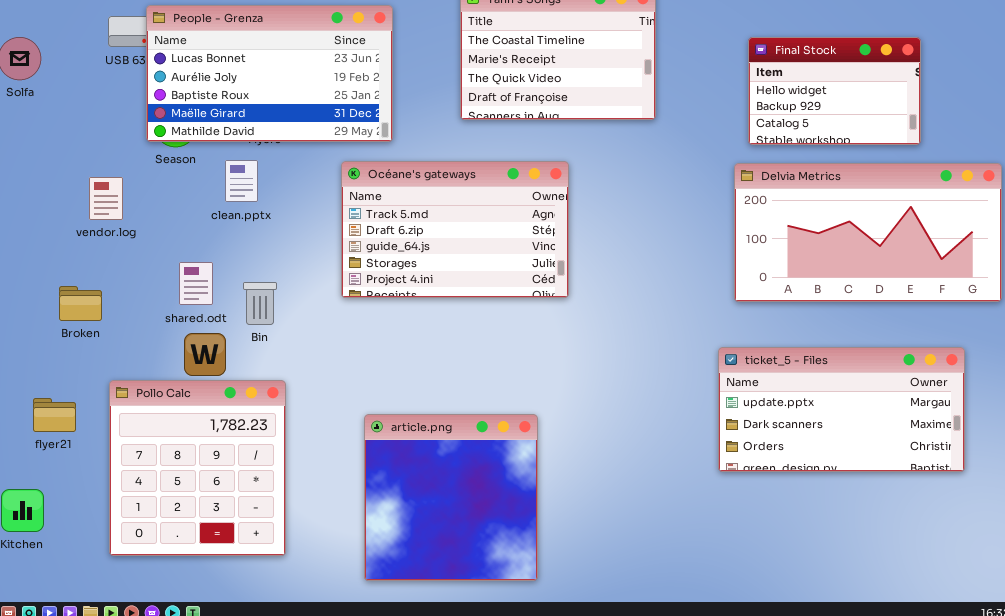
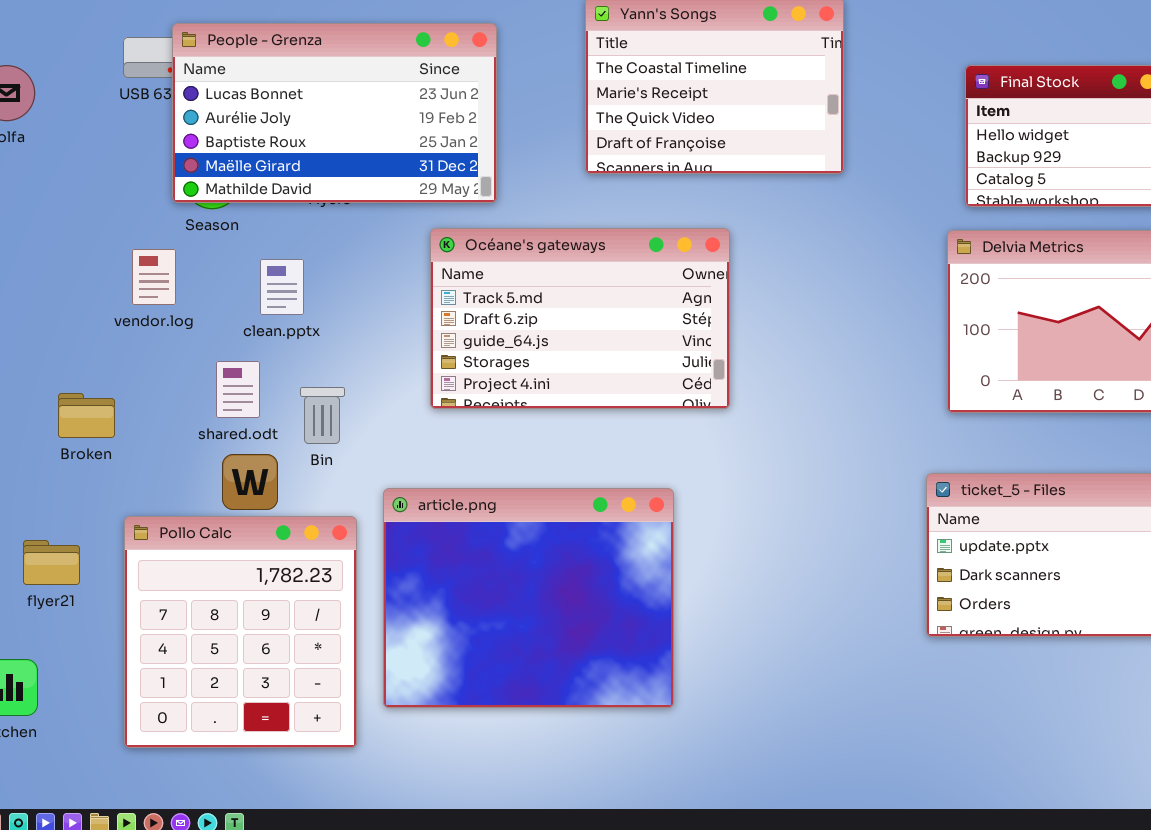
clean.pptx: [225,160,258,202] -> [260,259,304,315], moved
vendor.log: [89,177,123,220] -> [132,249,176,305], moved
article.png: [364,414,538,581] -> [383,488,674,708], moved, resized

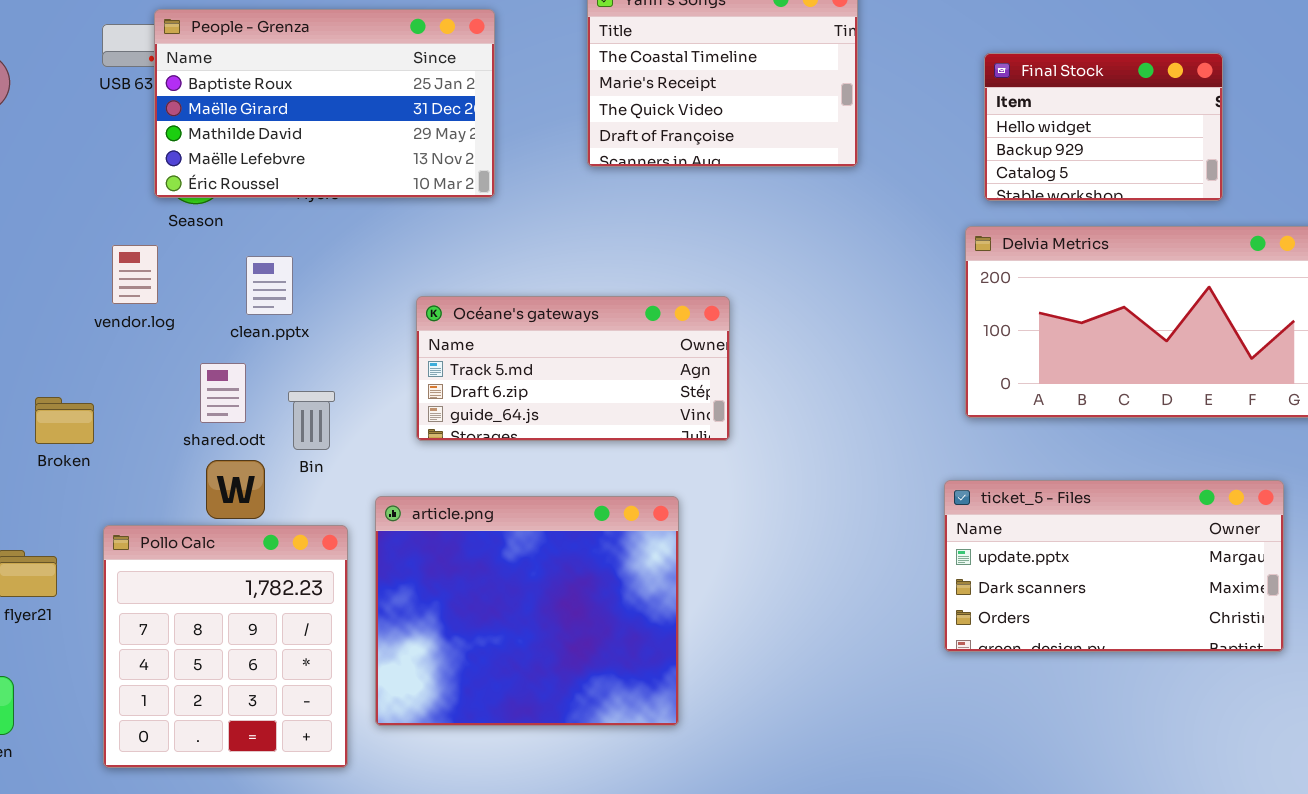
People - Grenza: [172,23,497,203] -> [154,9,495,198], scrolled down 2 rows
Océane's gateways: [430,228,730,409] -> [416,296,730,441], moved, resized

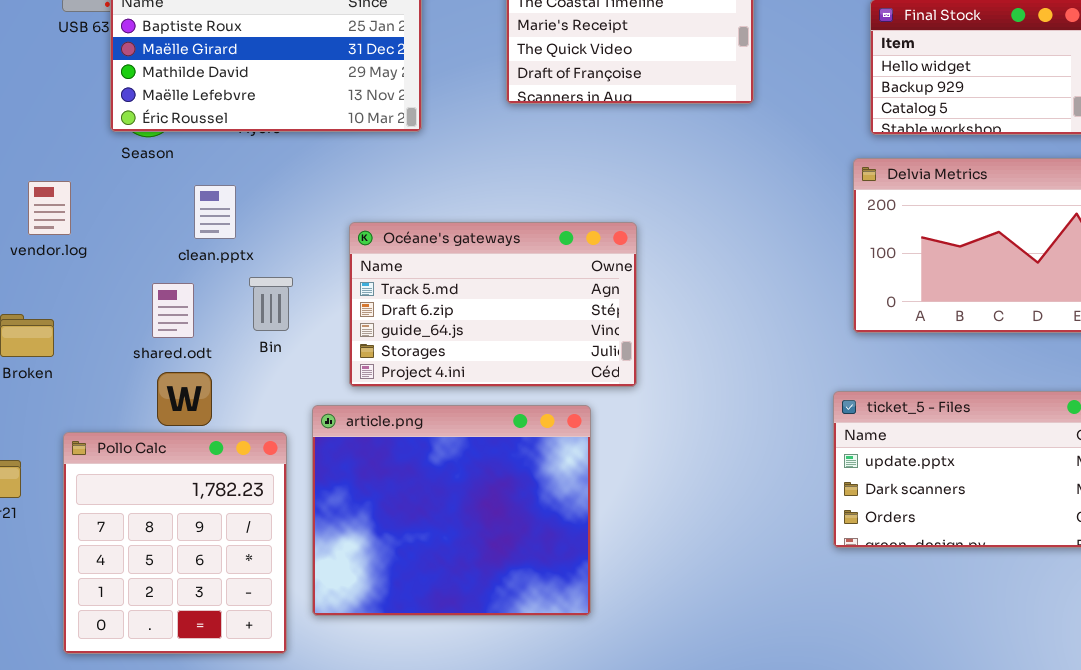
vendor.log: [112,245,158,304] -> [28,181,71,235], moved
Océane's gateways: [416,296,730,441] -> [349,222,637,387], resized
Bin: [288,391,335,450] -> [249,277,293,331], moved

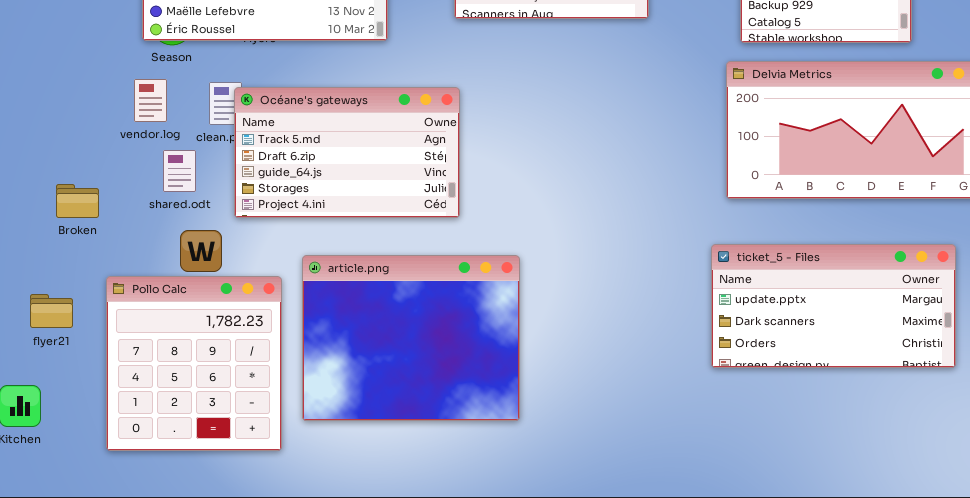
vendor.log: [28,181,71,235] -> [134,79,167,122], moved
Océane's gateways: [349,222,637,387] -> [234,87,460,218], moved
shared.odt: [152,283,194,338] -> [163,150,196,192], moved

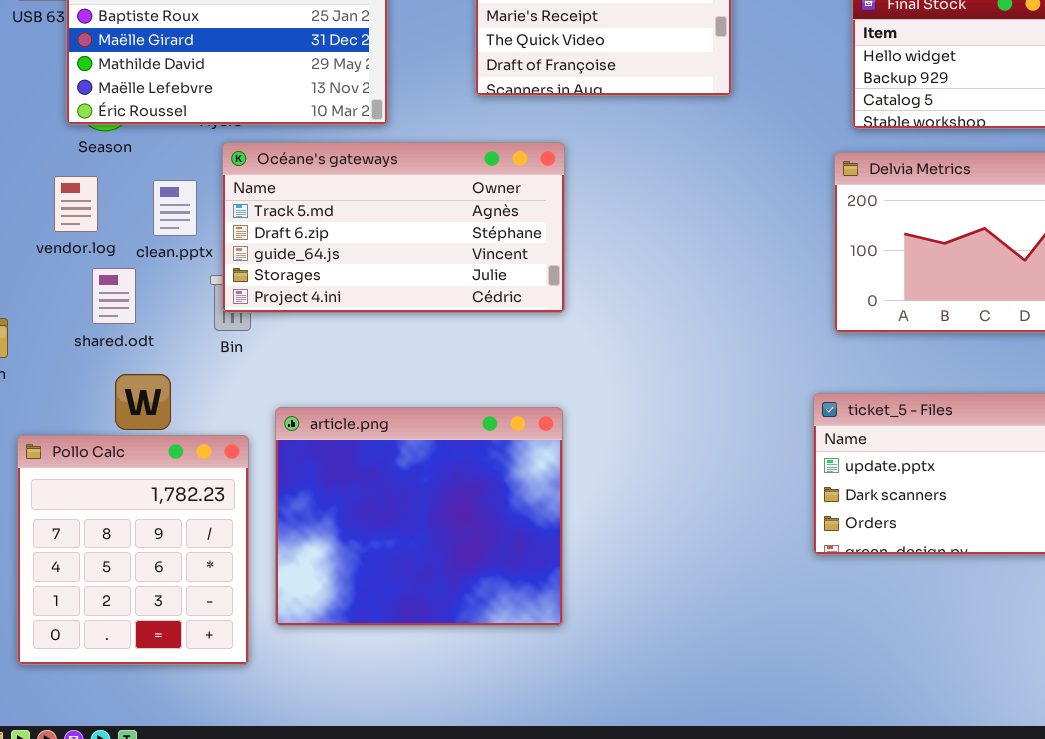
Océane's gateways: [234,87,460,218] -> [222,142,565,313], moved, resized

